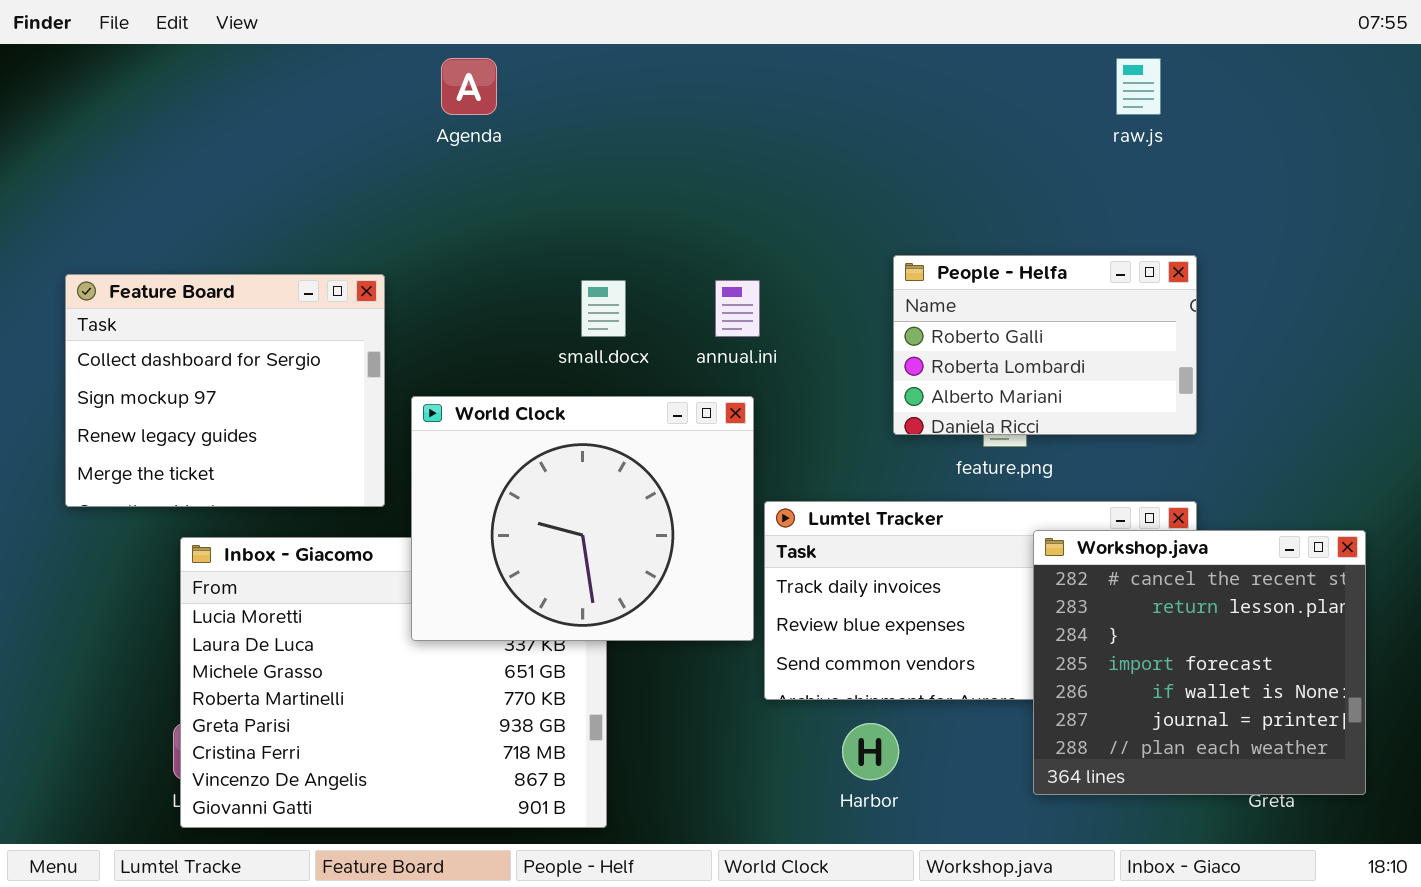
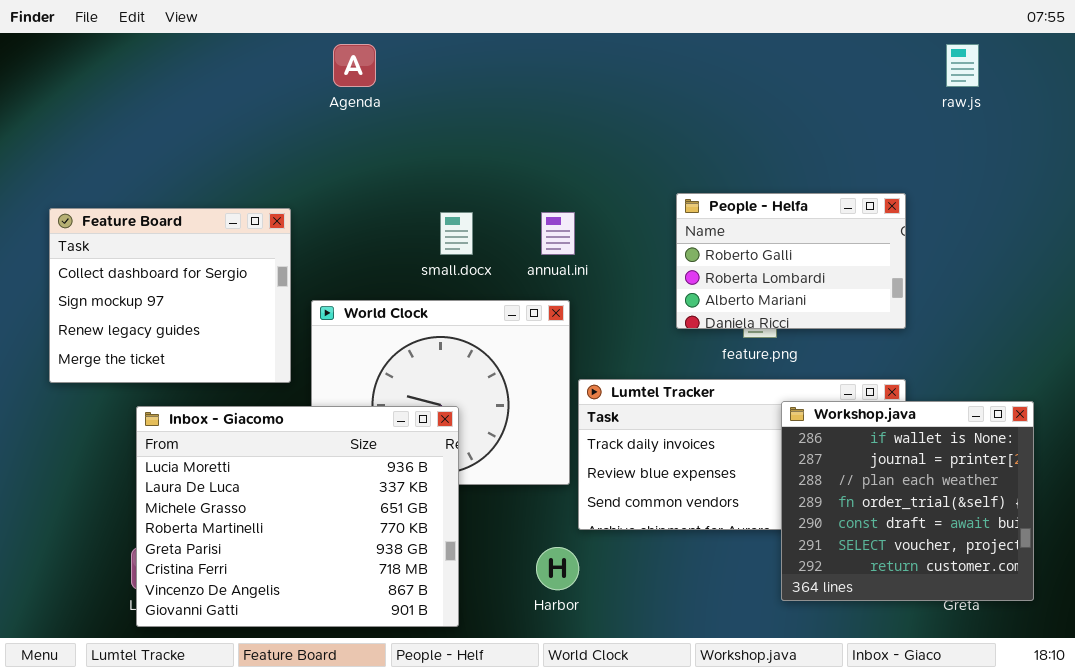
raw.js: [1116,58,1161,115] -> [946,44,979,87], moved
Workshop.java: [1033,530,1366,795] -> [781,401,1034,601], scrolled down 4 rows
Inbox - Giacomo: [180,537,607,828] -> [136,406,459,627], raised
Harbor: [842,723,899,780] -> [536,547,579,590], moved

